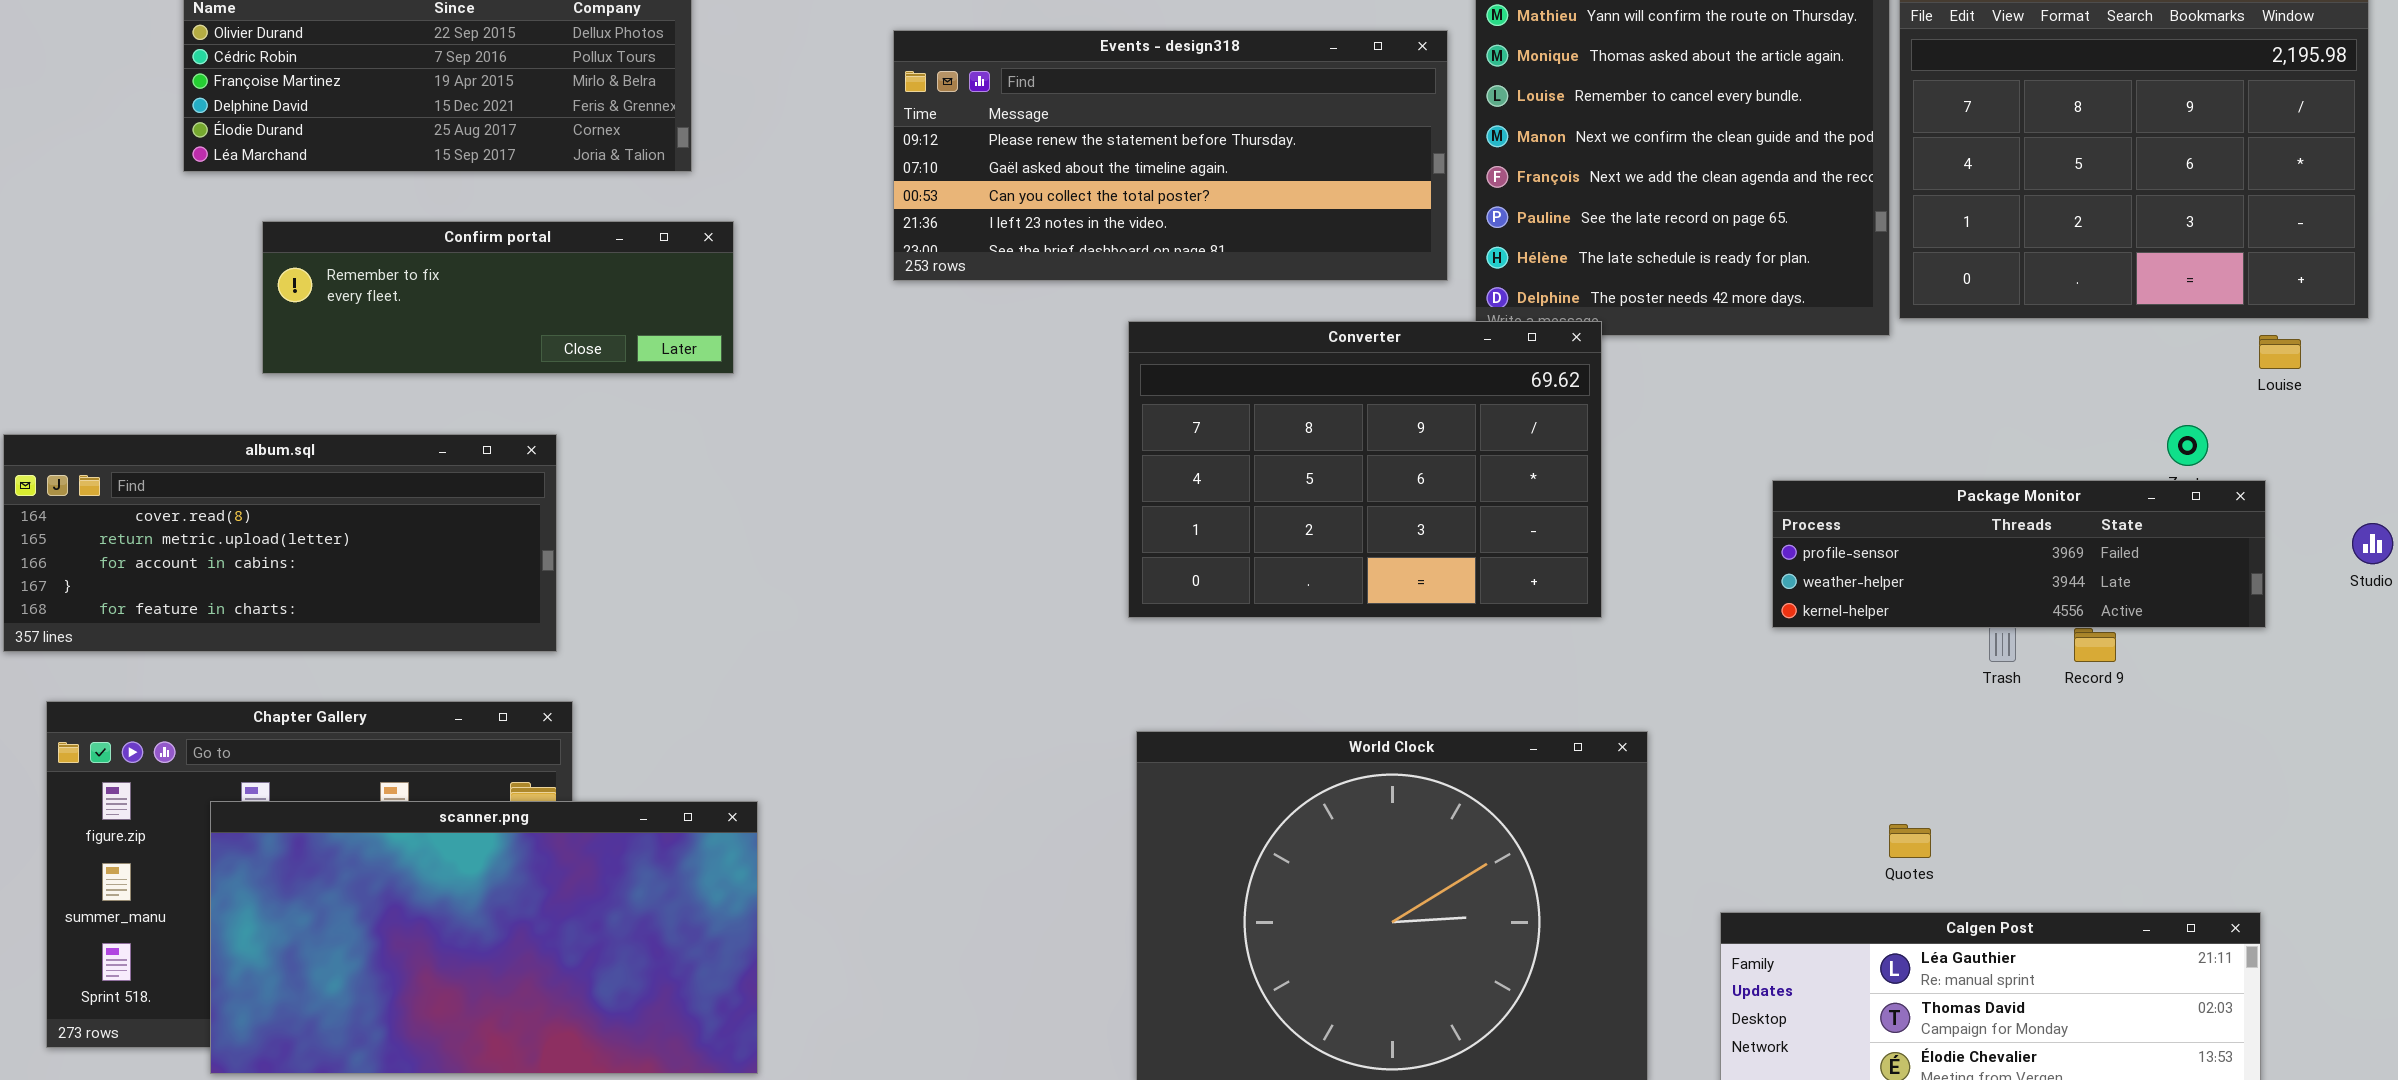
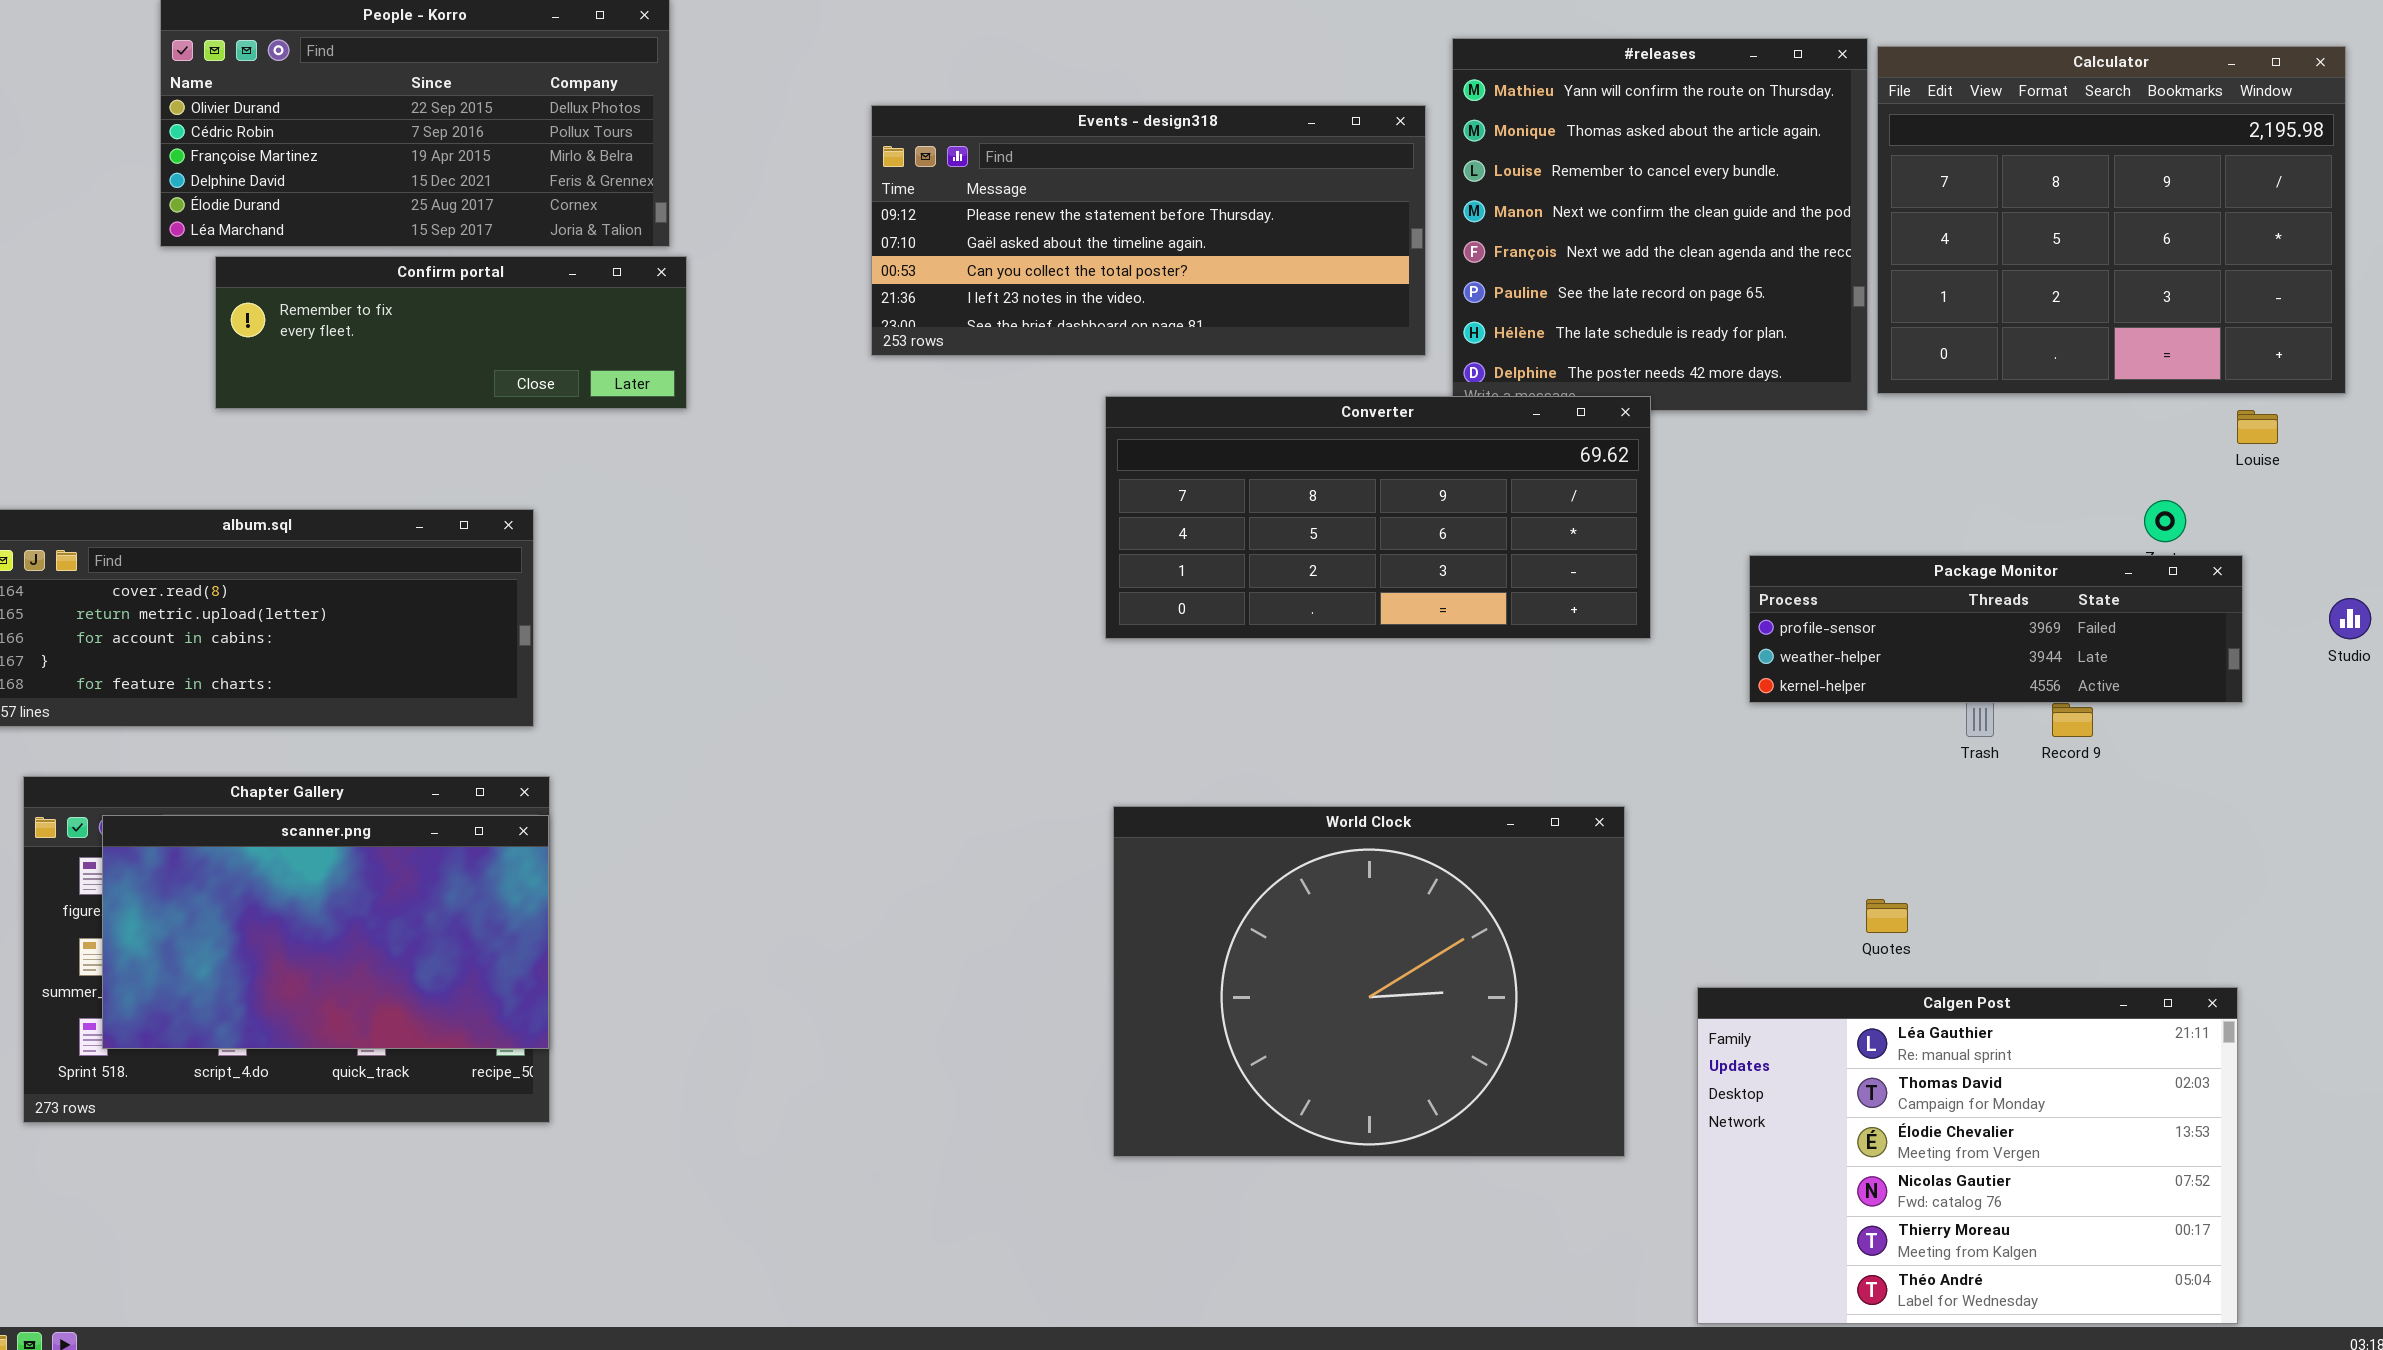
Confirm portal: [262,221,734,374] -> [215,256,687,409], moved
Converter: [1128,321,1602,618] -> [1105,396,1651,639], resized
scanner.png: [210,801,758,1074] -> [102,815,549,1049], moved, resized

